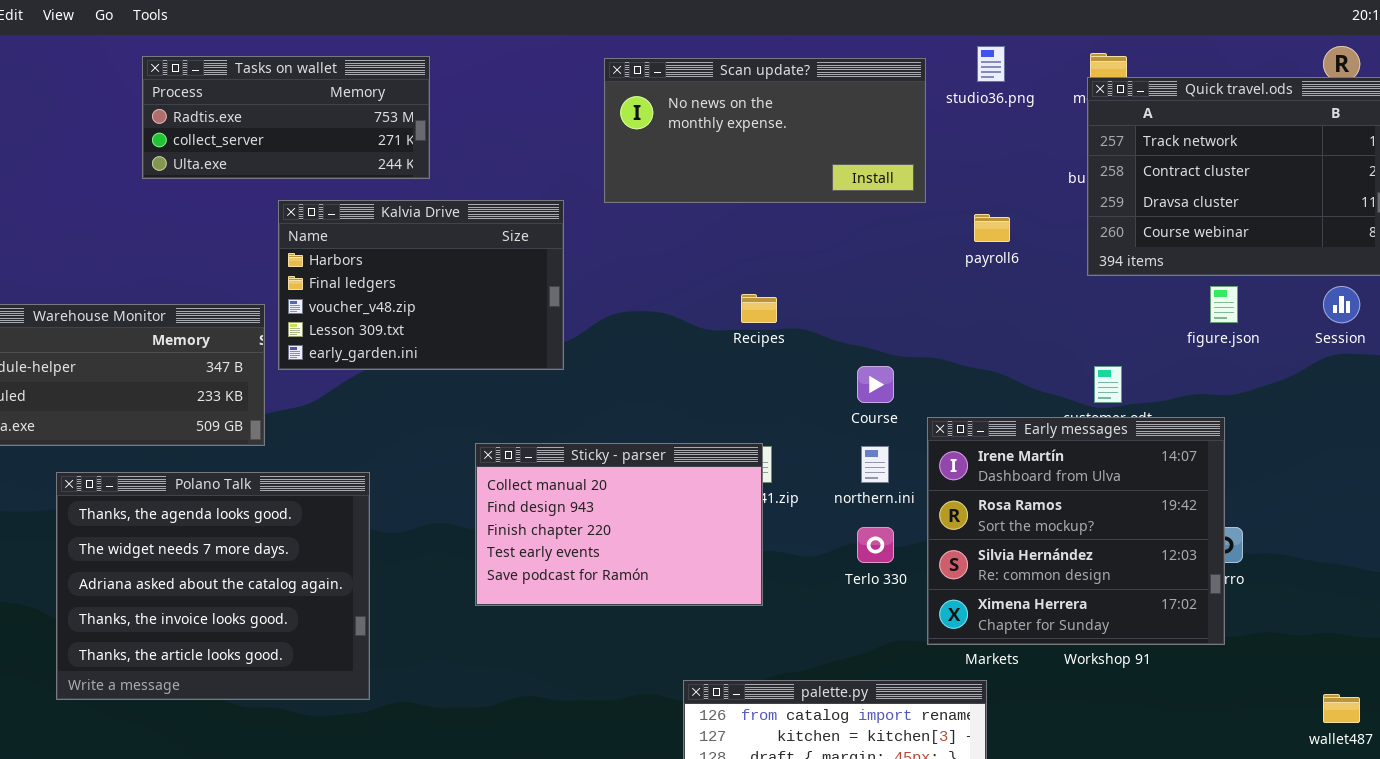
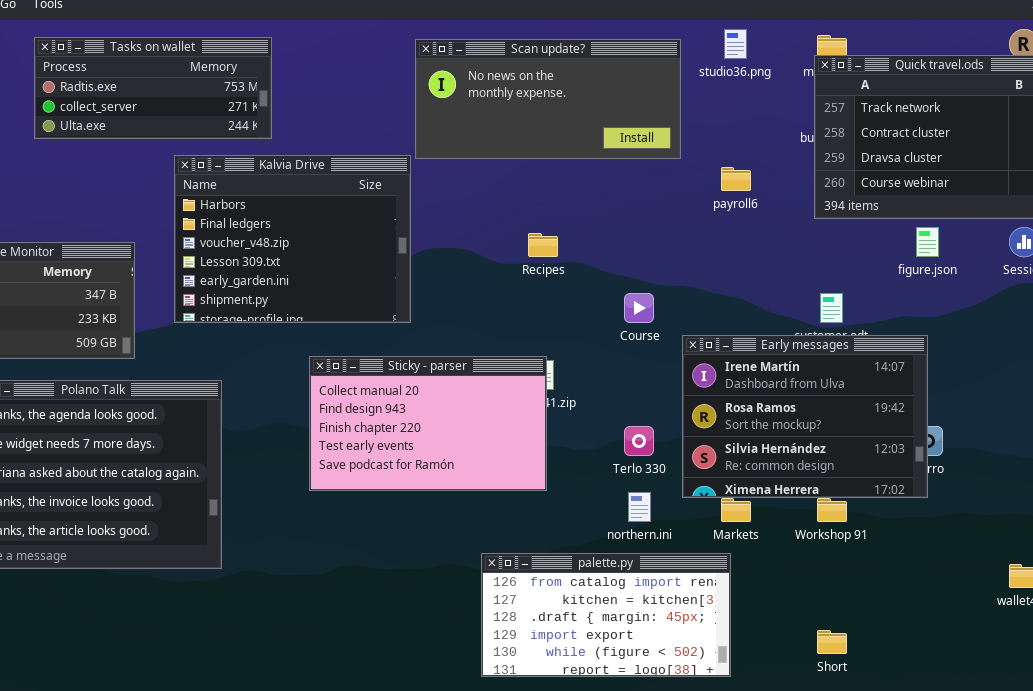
Kalvia Drive: [278,200,564,370] -> [174,155,411,323], moved, resized
Early messages: [927,417,1225,645] -> [682,335,928,498], resized
northern.ini: [861,446,889,483] -> [628,492,651,522], moved

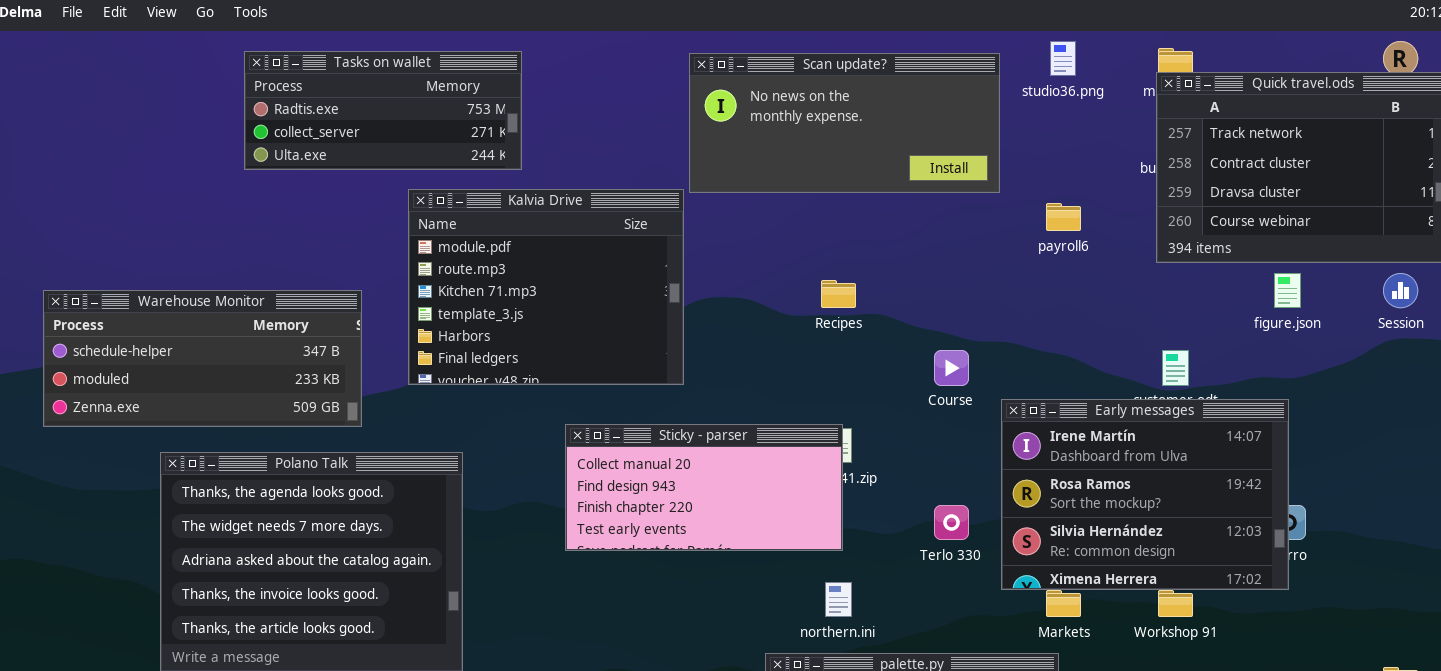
Kalvia Drive: [174,155,411,323] -> [408,189,684,385], scrolled up 4 rows
Sticky - parser: [309,356,547,491] -> [565,424,843,551], resized
northern.ini: [628,492,651,522] -> [825,582,852,617], moved

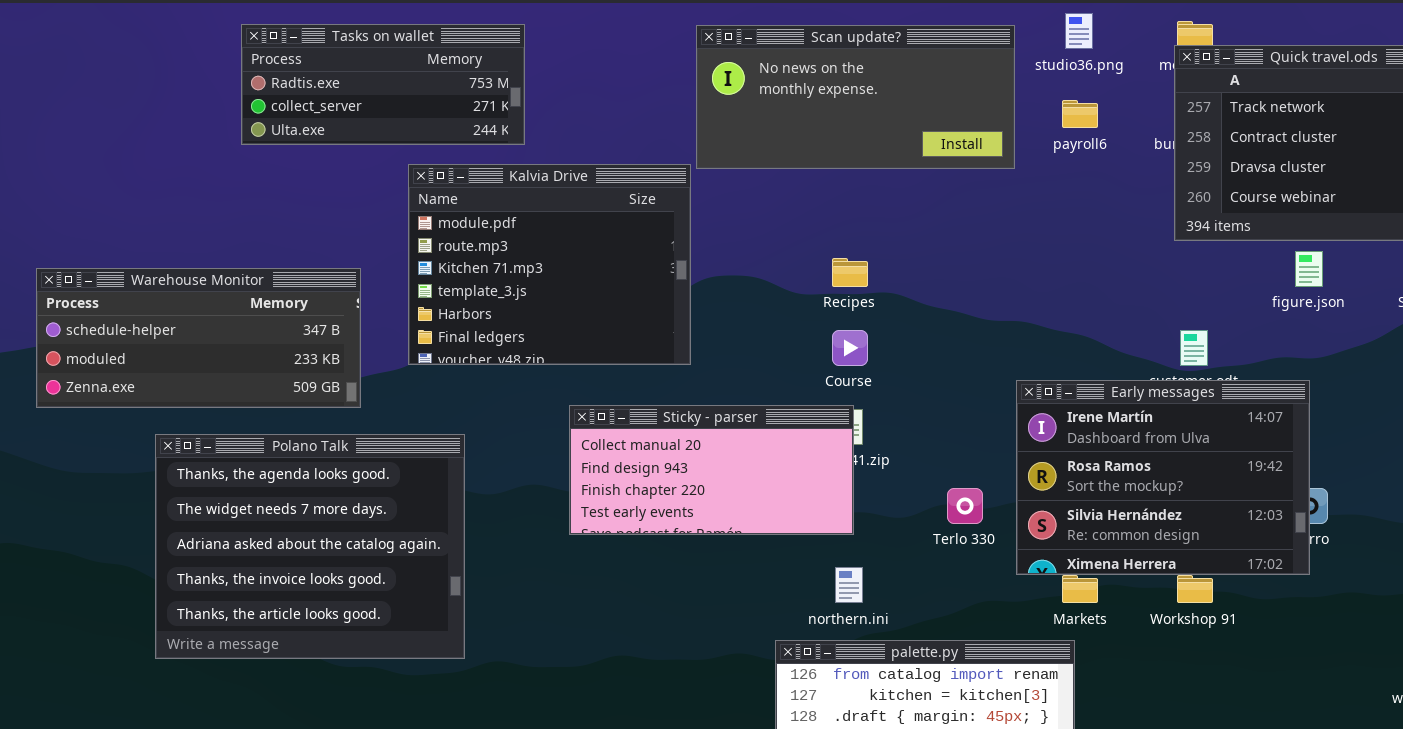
payroll6: [1046,203,1081,231] -> [1062,100,1098,128], moved
Course: [934,350,969,386] -> [832,330,868,366], moved

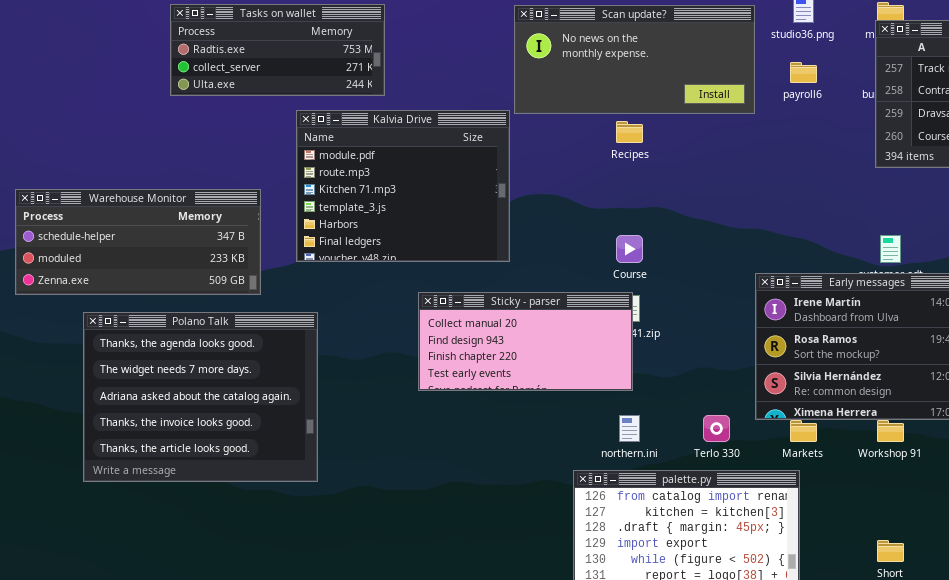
Recipes: [832,258,868,287] -> [616,121,643,143], moved
Polano Talk: [155,434,465,659] -> [83,312,318,482], moved
Terlo 330: [947,488,983,524] -> [703,415,730,442], moved

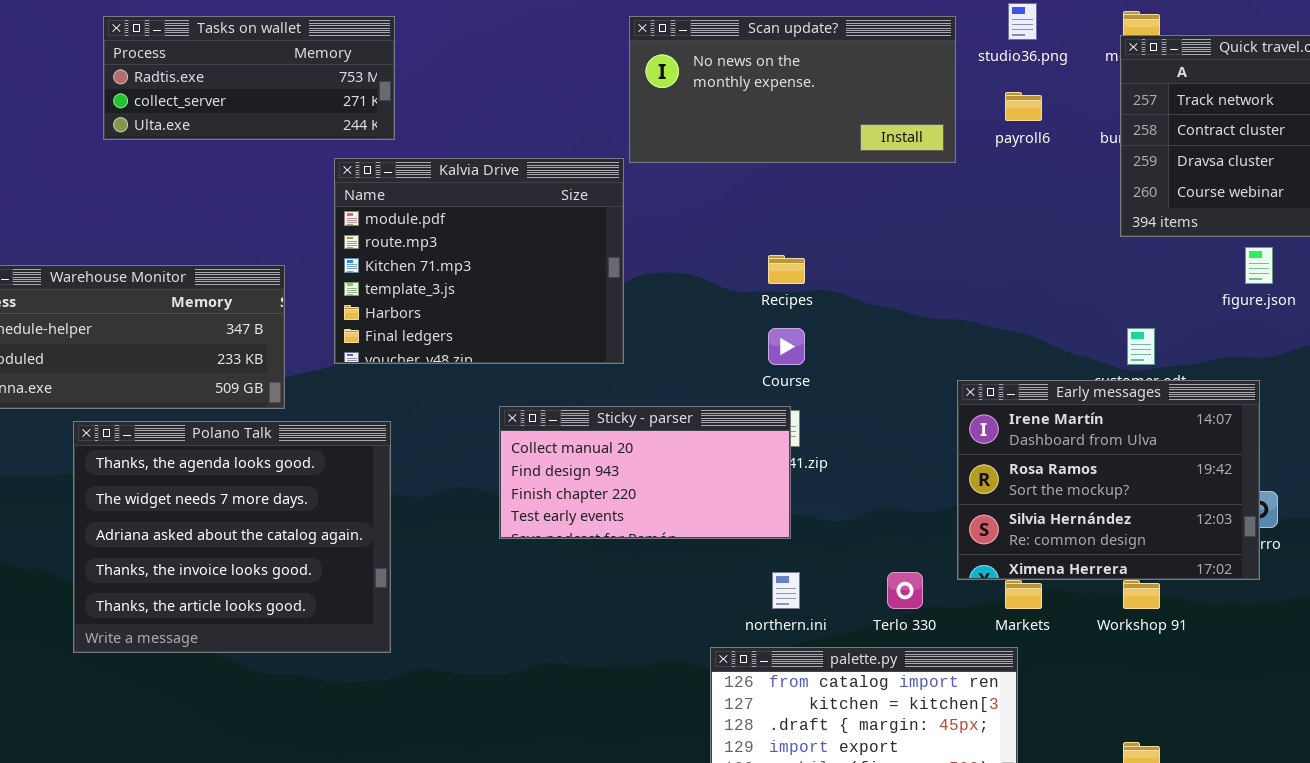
Tasks on wallet: [170,4,385,96] -> [103,16,395,140], moved
Recipes: [616,121,643,143] -> [768,255,805,284], moved
Polano Talk: [83,312,318,482] -> [73,421,391,653], moved

